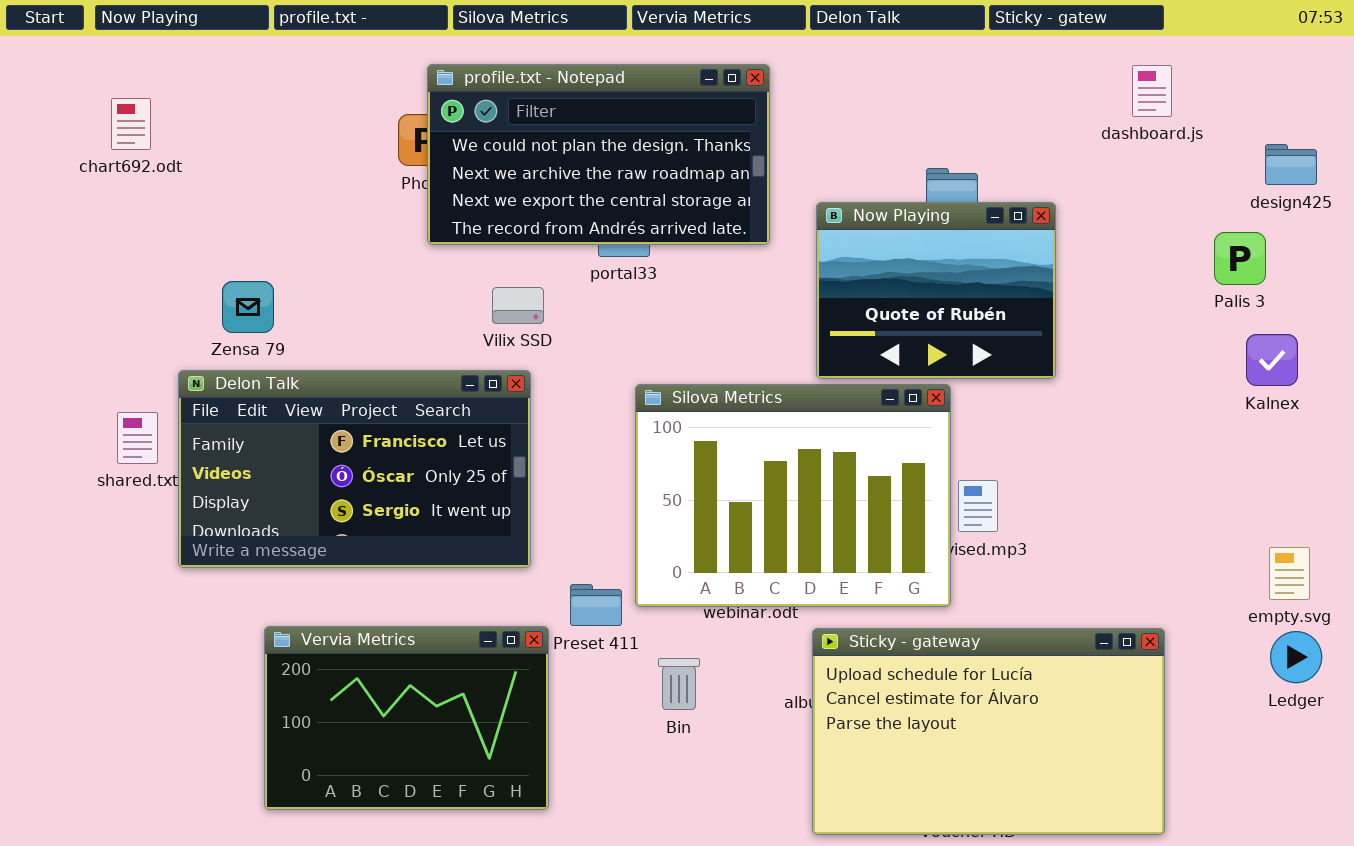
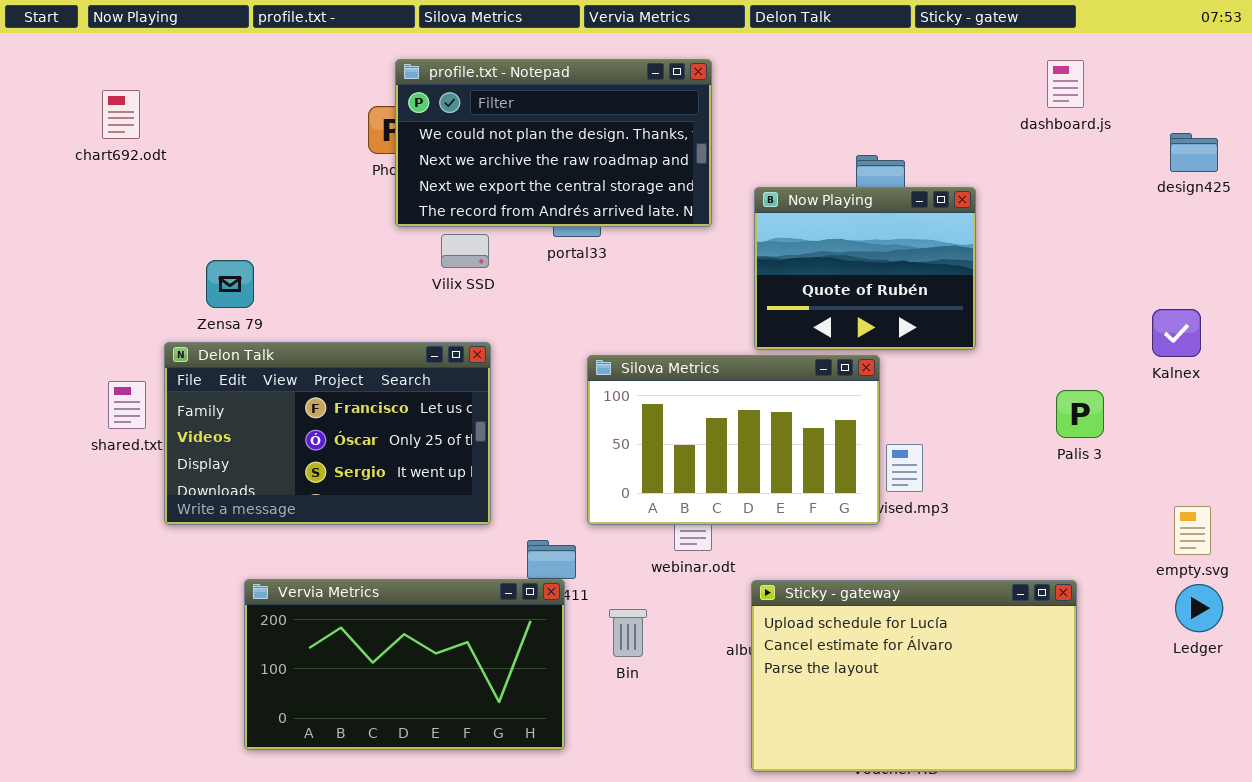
Palis 3: [1214,232,1266,285] -> [1056,390,1104,438], moved
Vilix SSD: [492,287,544,324] -> [441,234,489,268], moved
Silova Metrics: [635,384,951,607] -> [587,355,880,525], resized
Vervia Metrics: [264,626,549,810] -> [244,579,565,750], resized

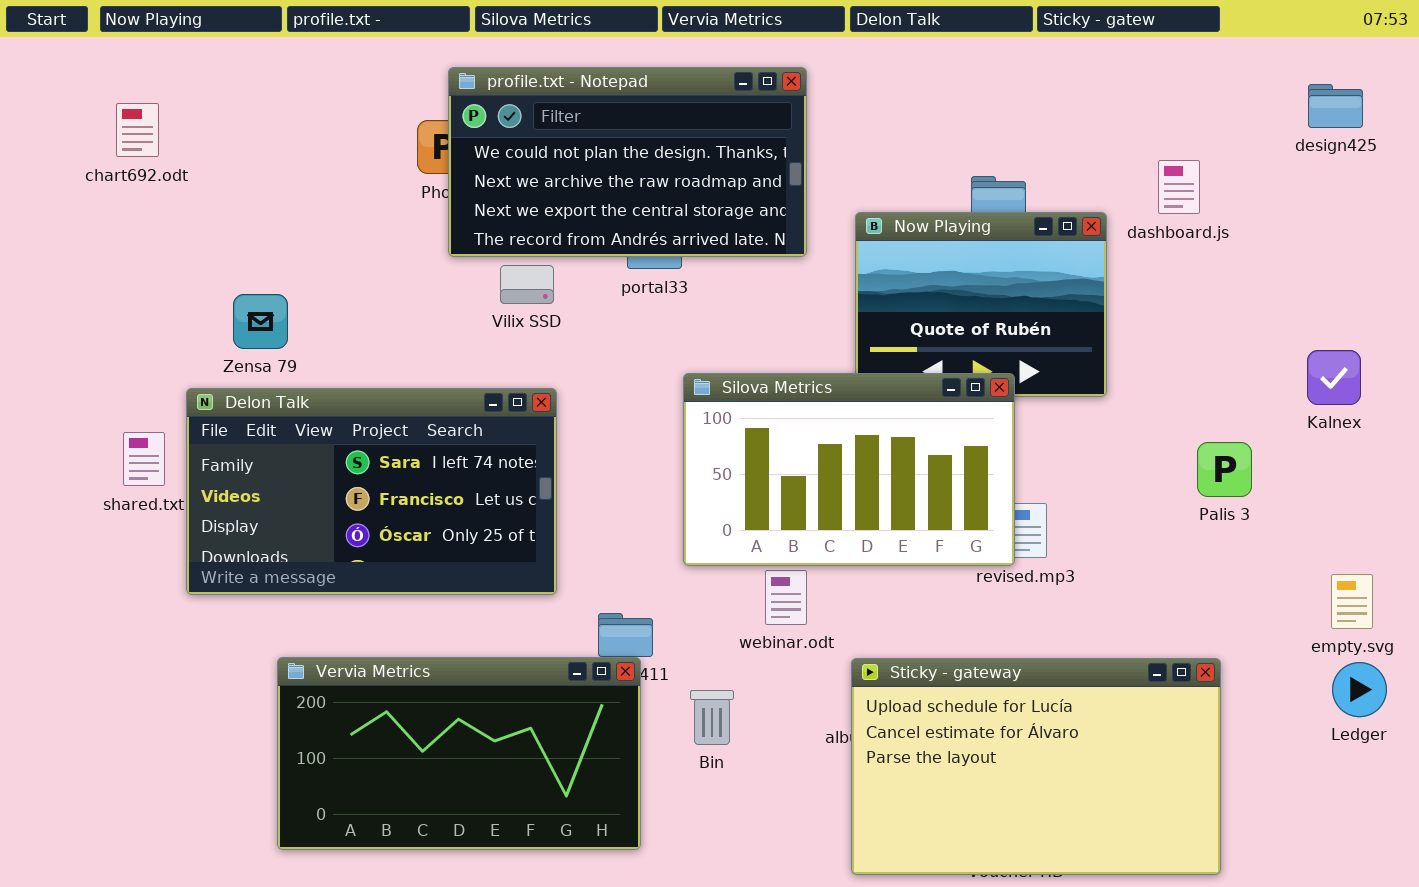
dashboard.js: [1047,60,1084,108] -> [1158,160,1200,214], moved
design425: [1170,133,1218,172] -> [1308,84,1363,128], moved
Delon Talk: [164,342,491,525] -> [186,388,557,595], scrolled up 1 row
Silova Metrics: [587,355,880,525] -> [683,373,1015,566], moved

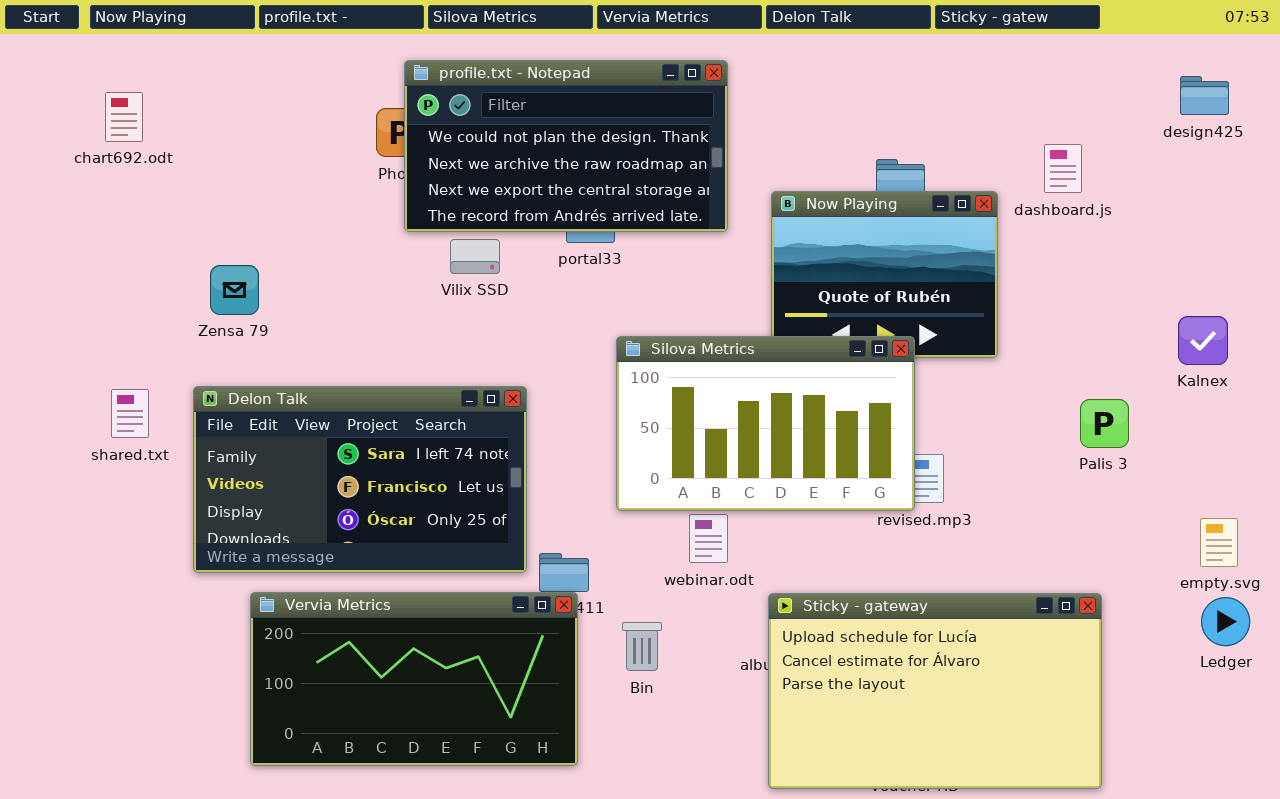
Delon Talk: [186,388,557,595] -> [193,386,527,573], moved

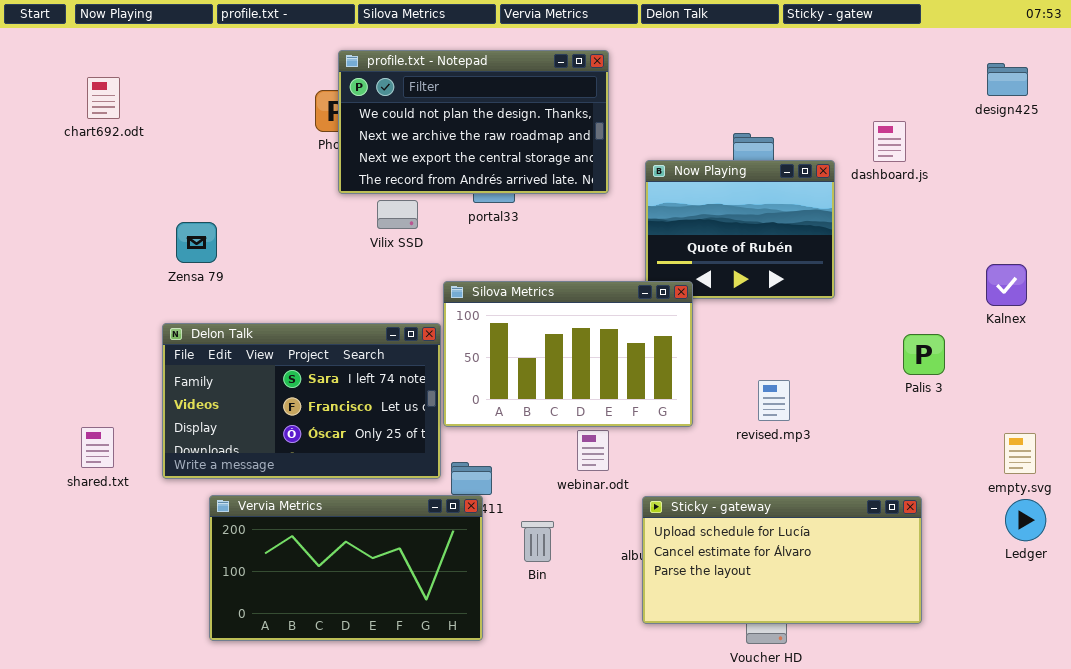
Silova Metrics: [616,336,915,511] -> [443,281,693,427], moved
shared.txt: [111,389,149,438] -> [81,427,114,468], moved
Sticky - gateway: [768,593,1102,789] -> [642,496,922,624], resized

